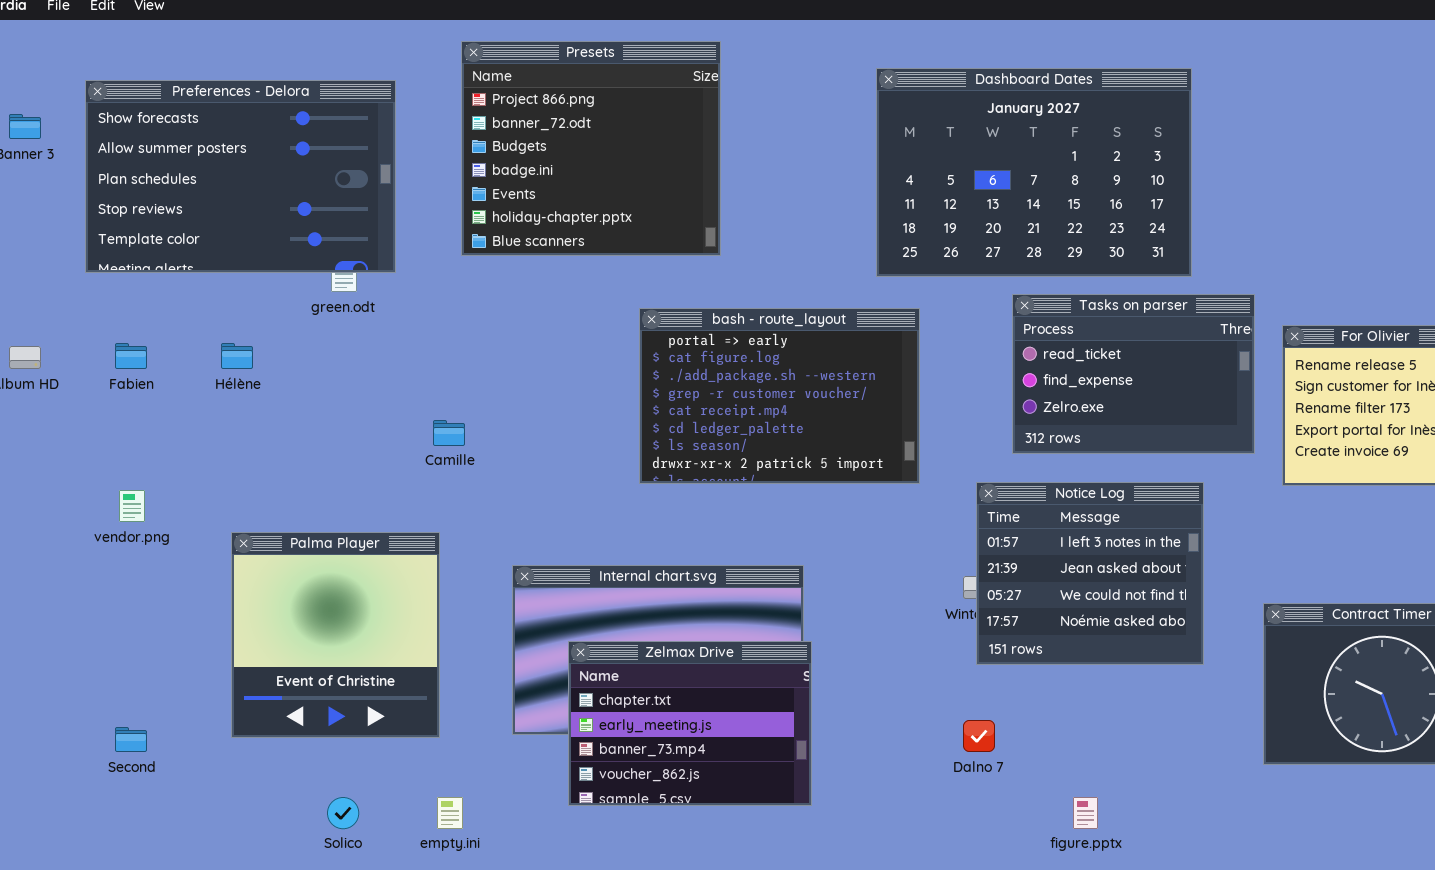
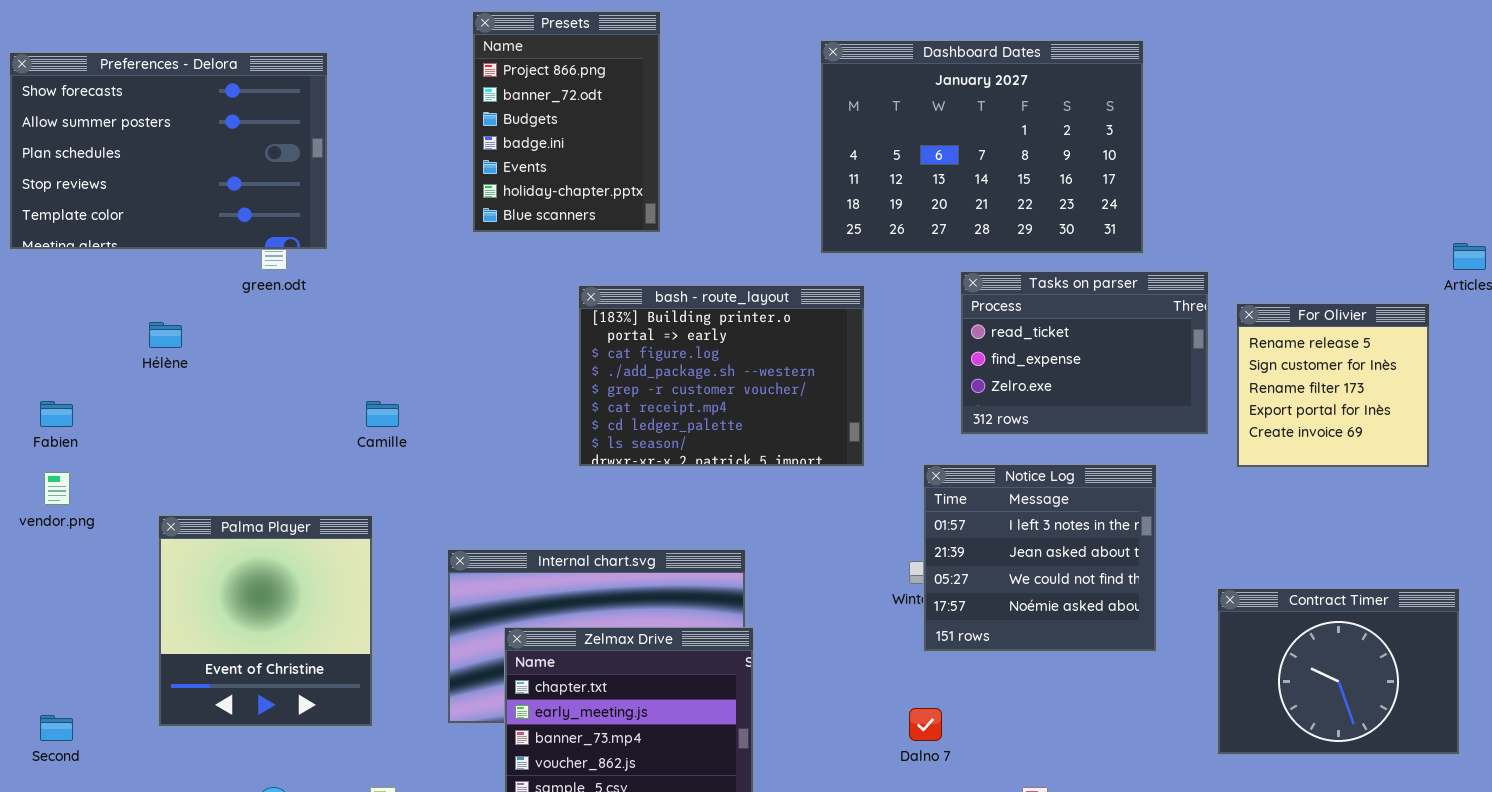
Presets: [461,41,721,256] -> [472,11,661,233], resized
bash - route_layout: [639,308,920,484] -> [578,285,865,467], scrolled up 1 row
Fabien: [115,343,147,369] -> [40,401,73,427], moved

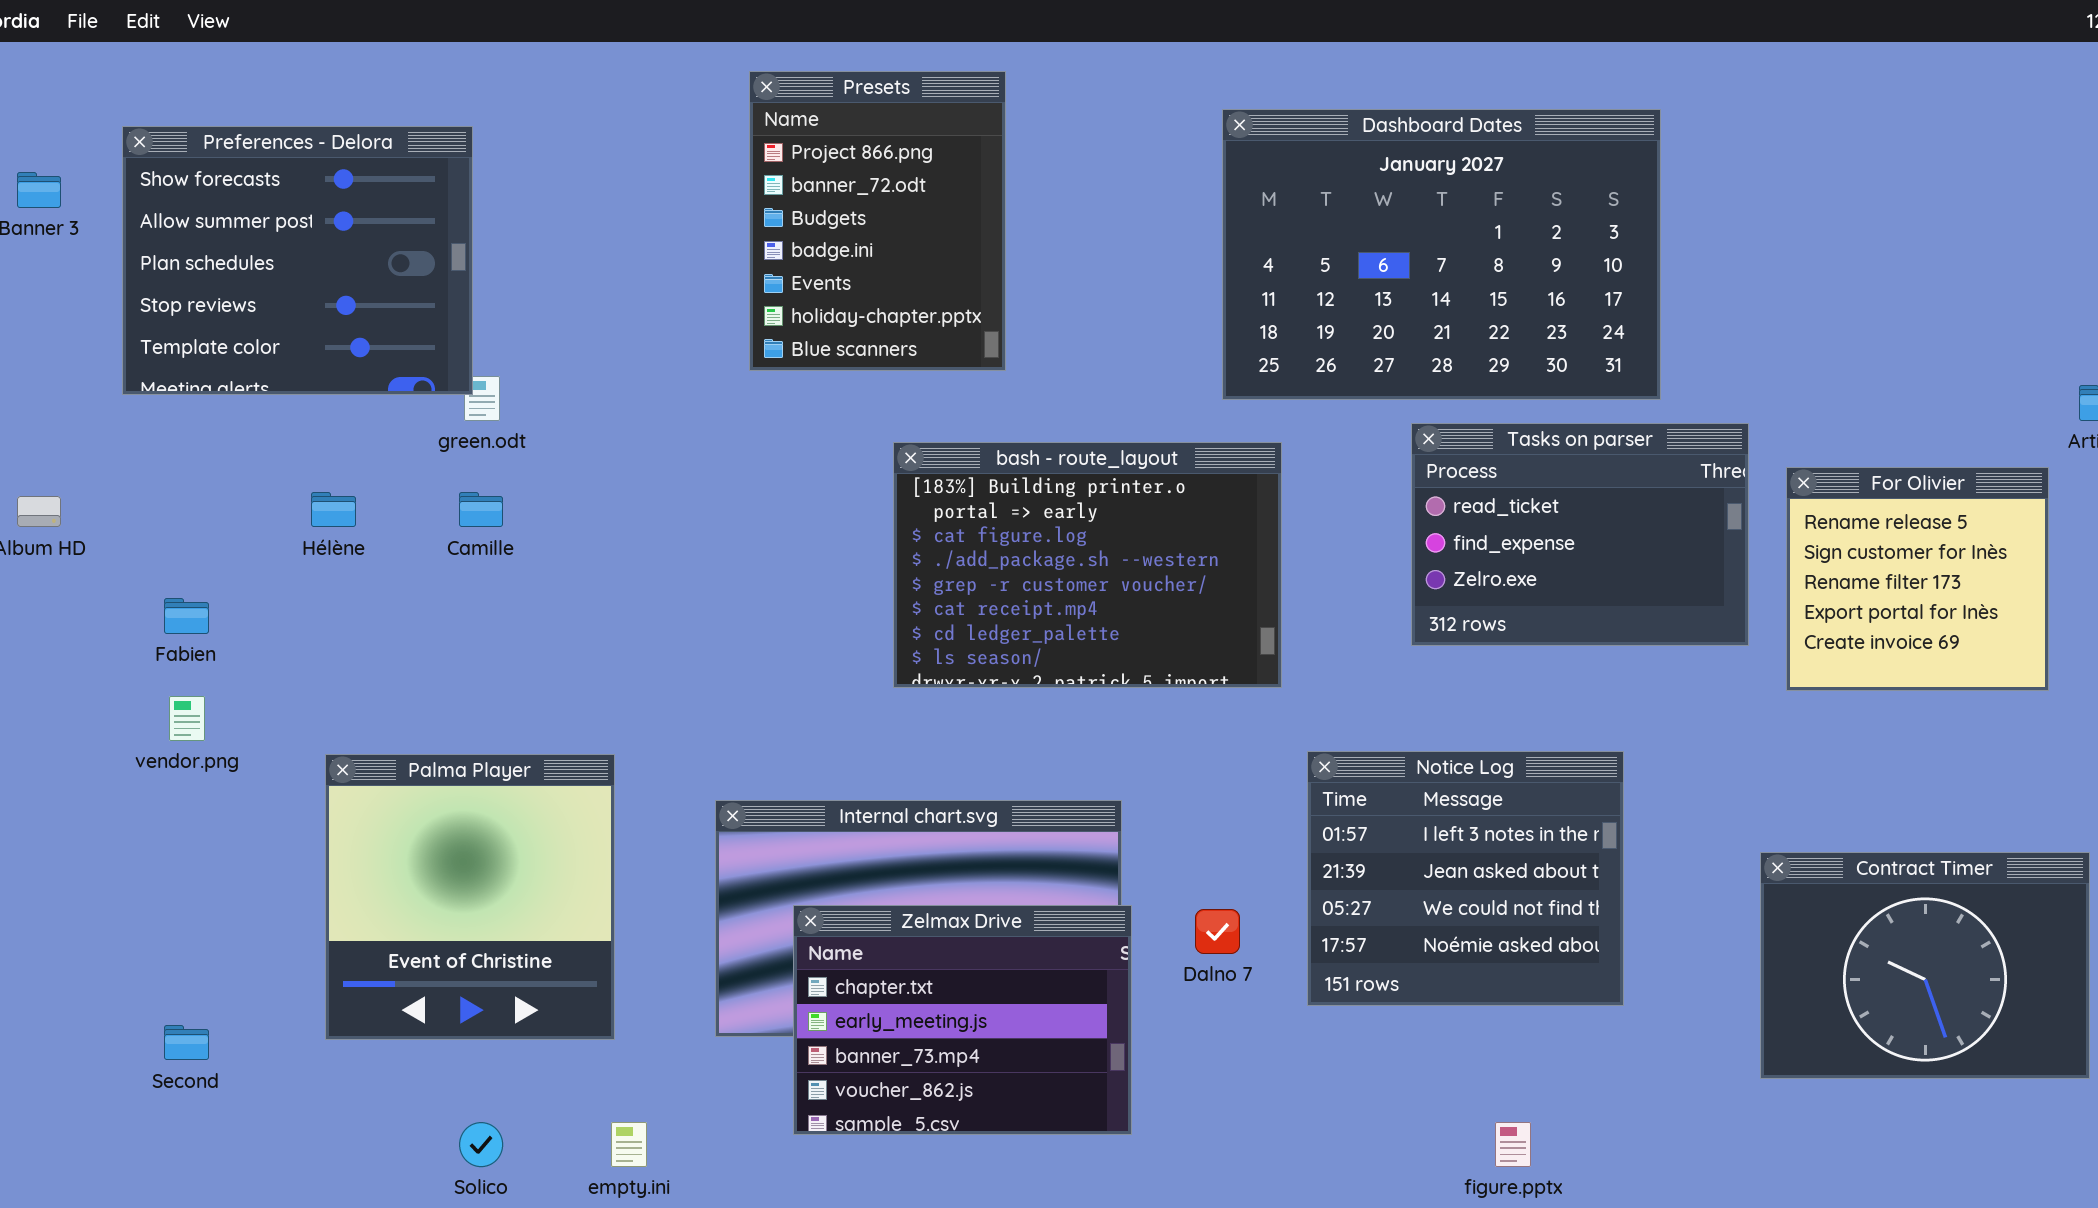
Preferences - Delora: [9,52,328,250] -> [122,126,473,395], resized
Camille: [366,401,399,427] -> [459,492,503,527], moved
Notice Log: [923,464,1157,652] -> [1307,751,1624,1006], moved
Dalno 7: [909,708,942,741] -> [1195,909,1240,954], moved

